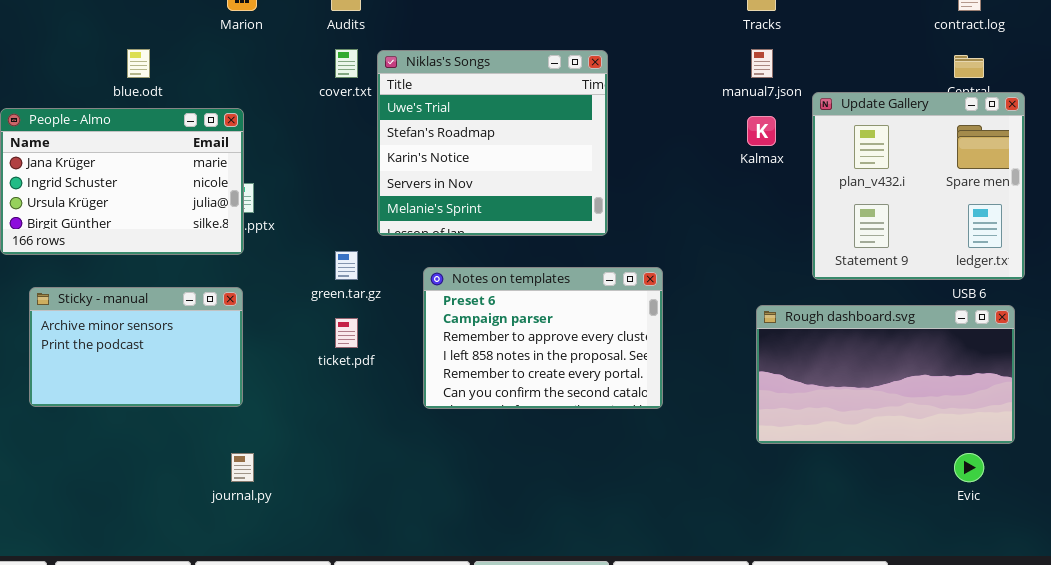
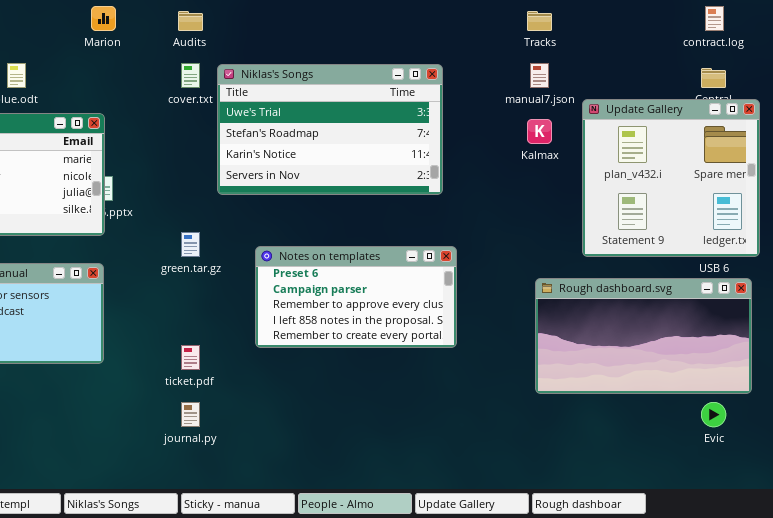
Niklas's Songs: [377,50,608,236] -> [217,64,443,195], resized
Notes on templates: [423,267,663,409] -> [255,246,457,348], resized
ticket.pdf: [335,318,358,348] -> [181,345,200,370], moved
journal.py: [231,453,254,482] -> [181,402,200,427], moved

